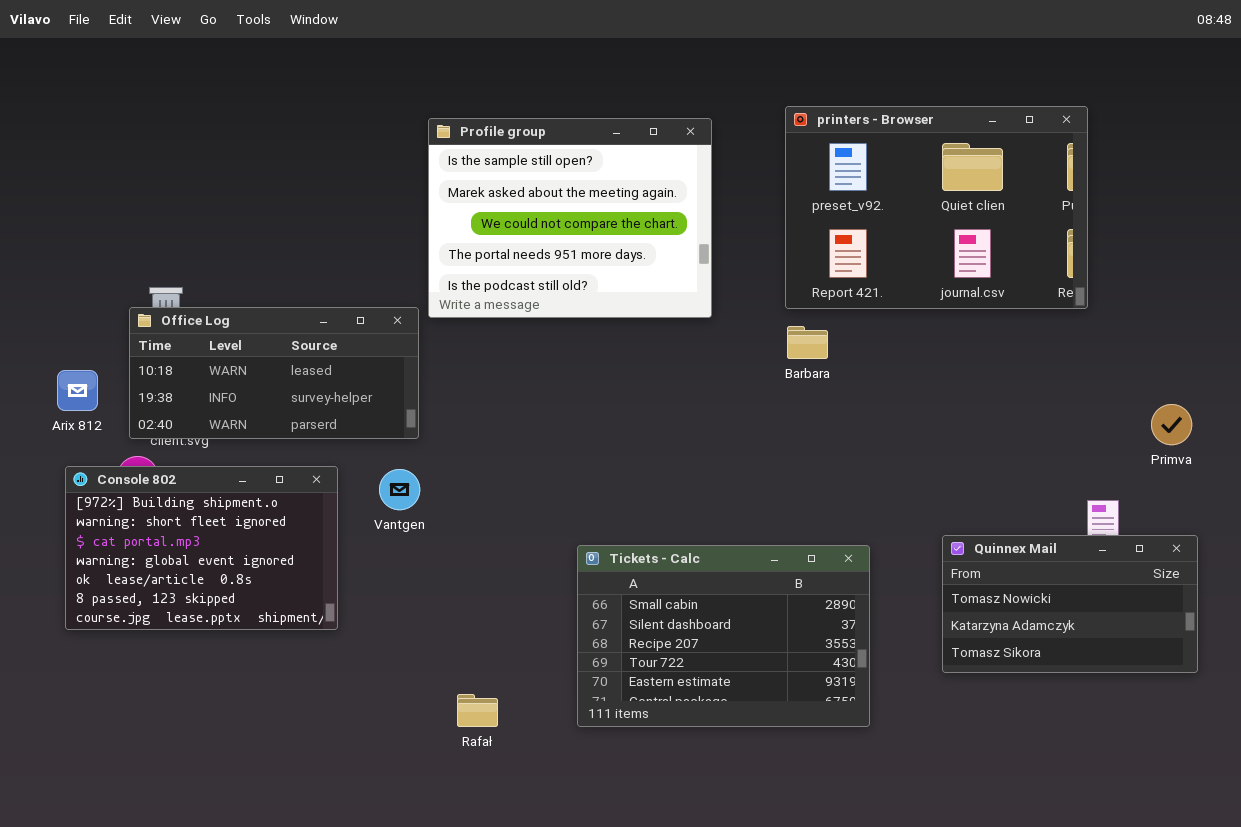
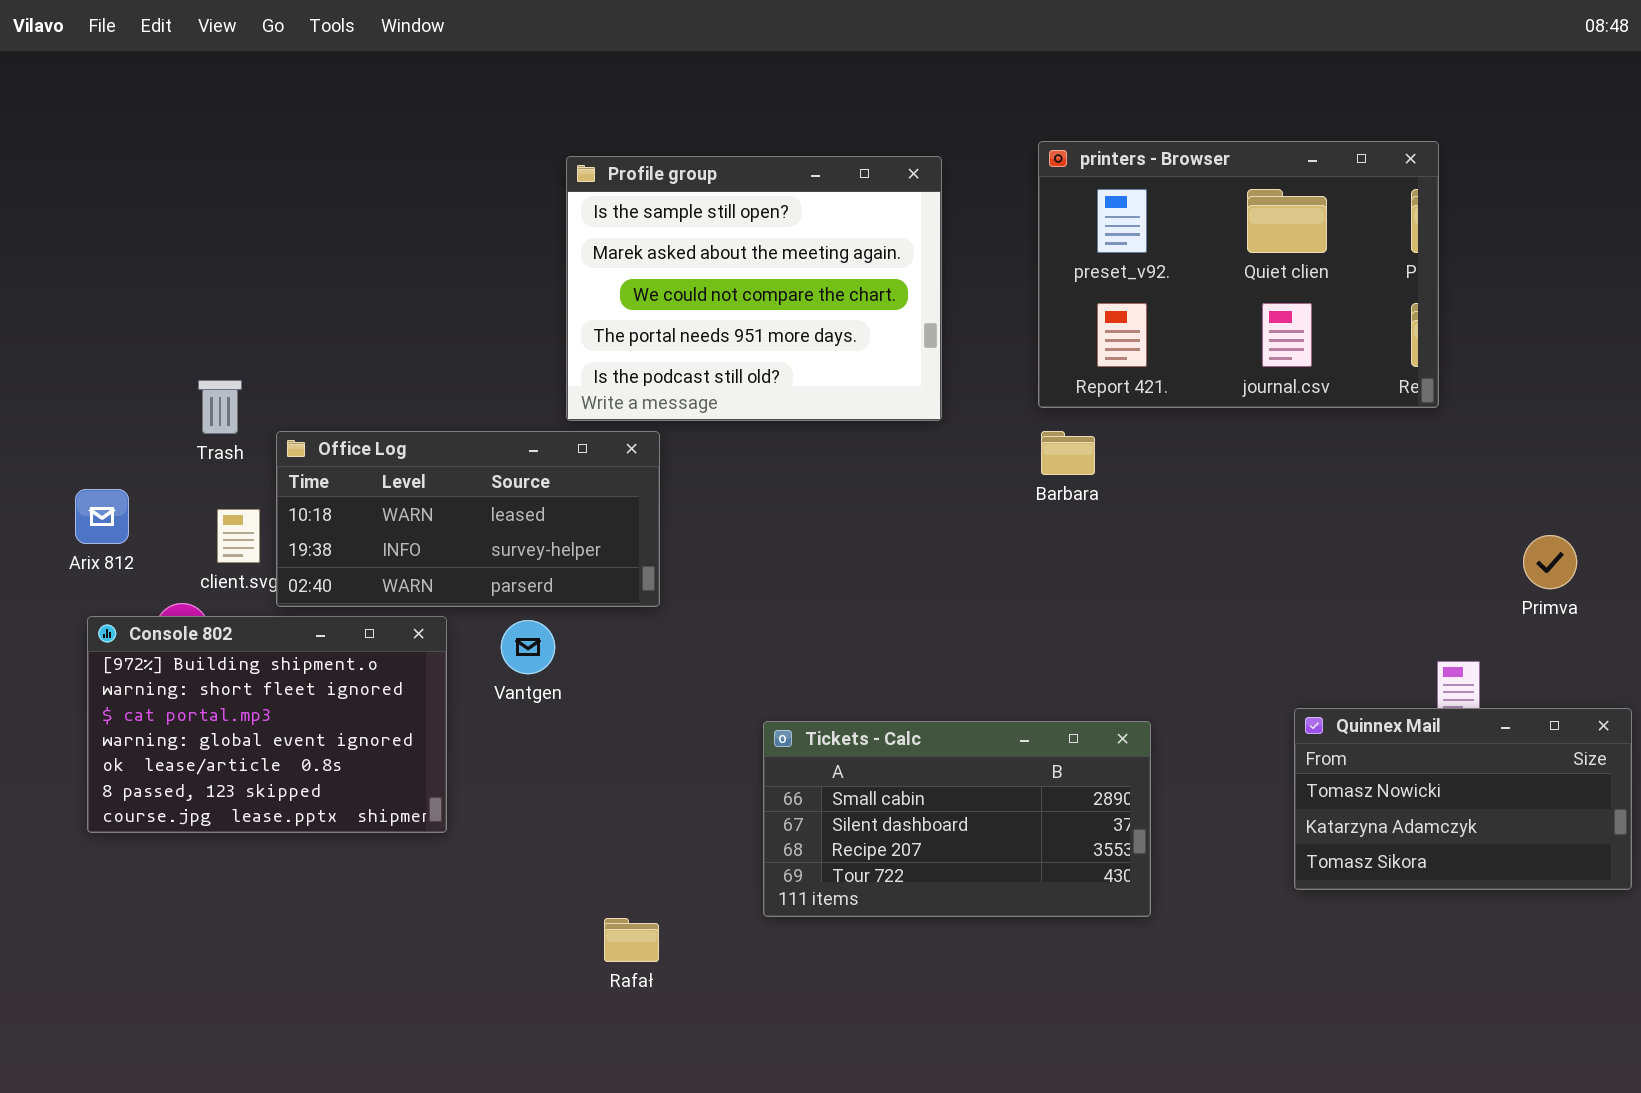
Office Log: [129,307,419,439] -> [276,431,660,607], moved
Quinnex Mail: [942,535,1198,673] -> [1294,708,1632,890], moved
Tickets - Calc: [577,545,870,727] -> [763,721,1151,917], resized

